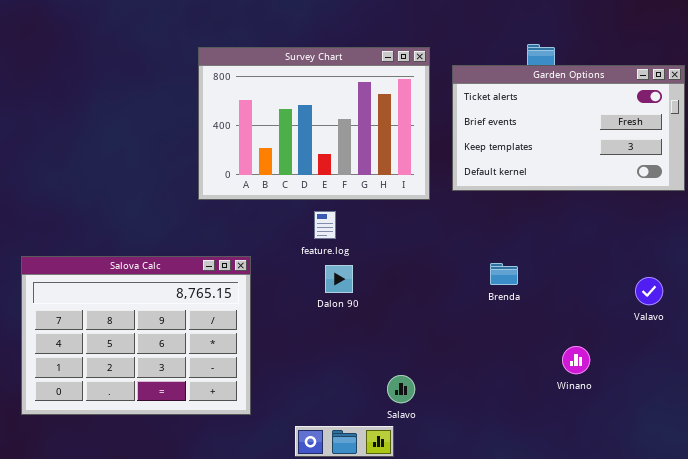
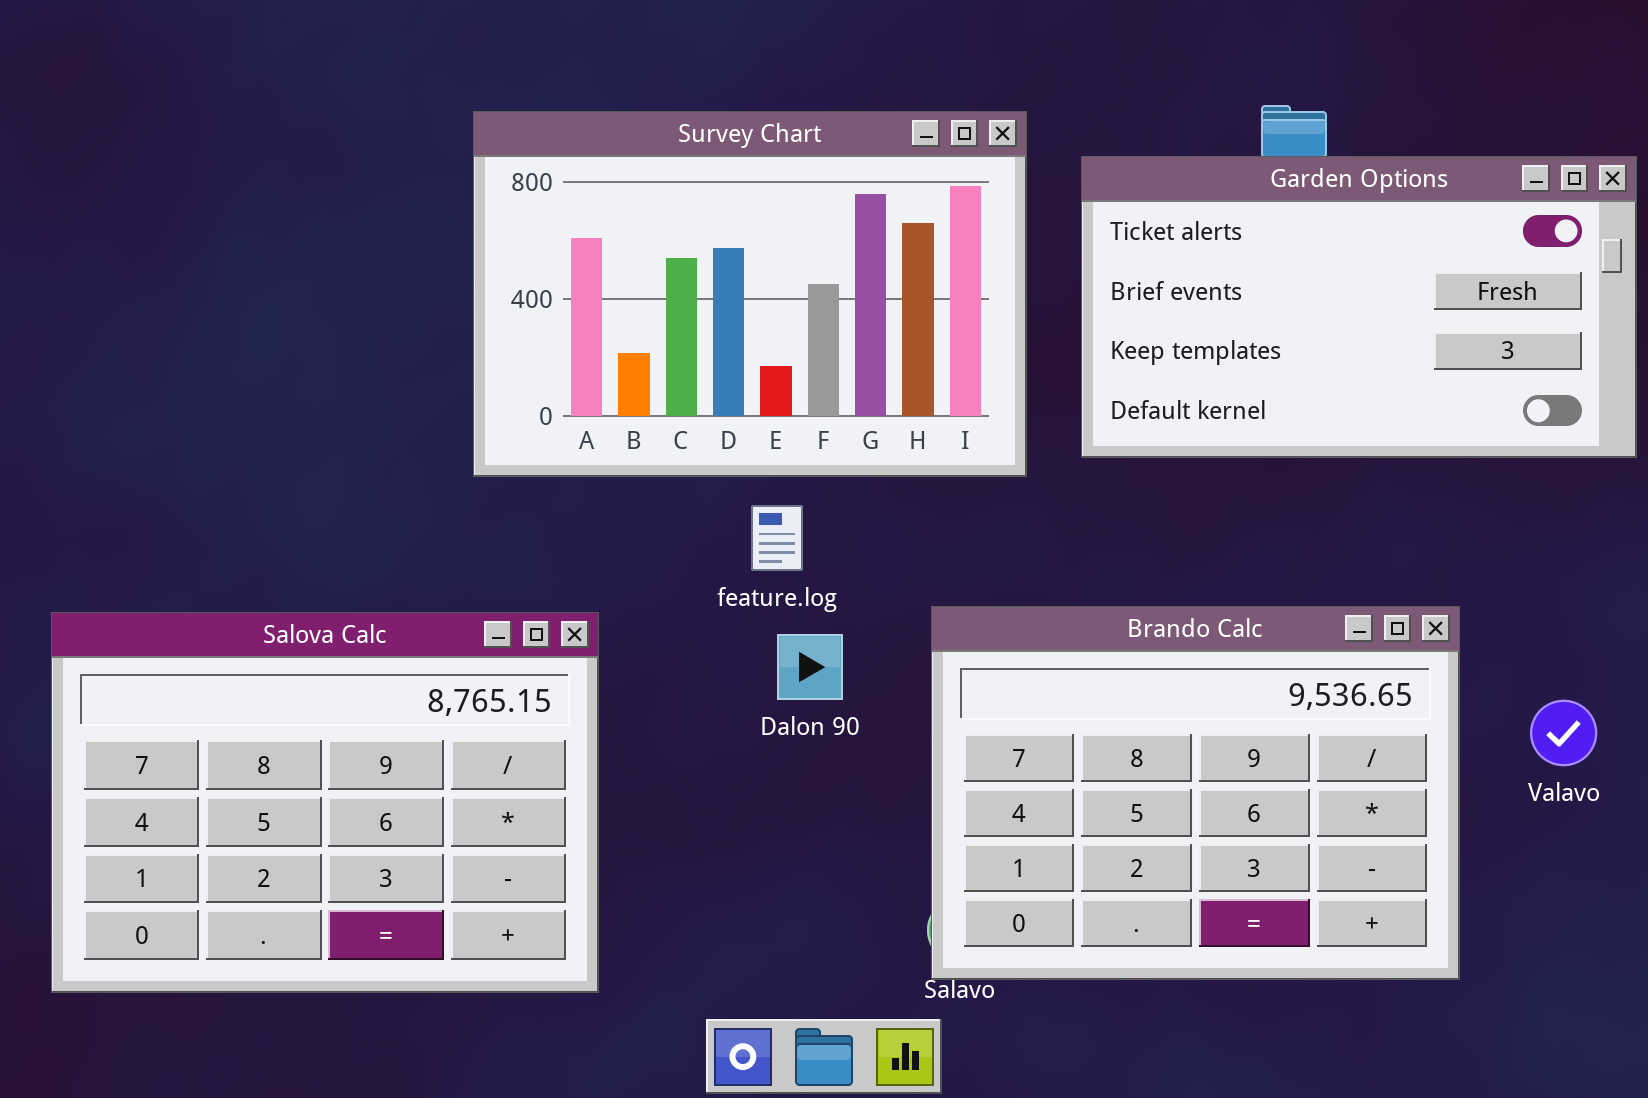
Brando Calc: none -> [931,606,1460,980], opened
Valavo: [635,277,663,305] -> [1530,700,1597,766], moved

